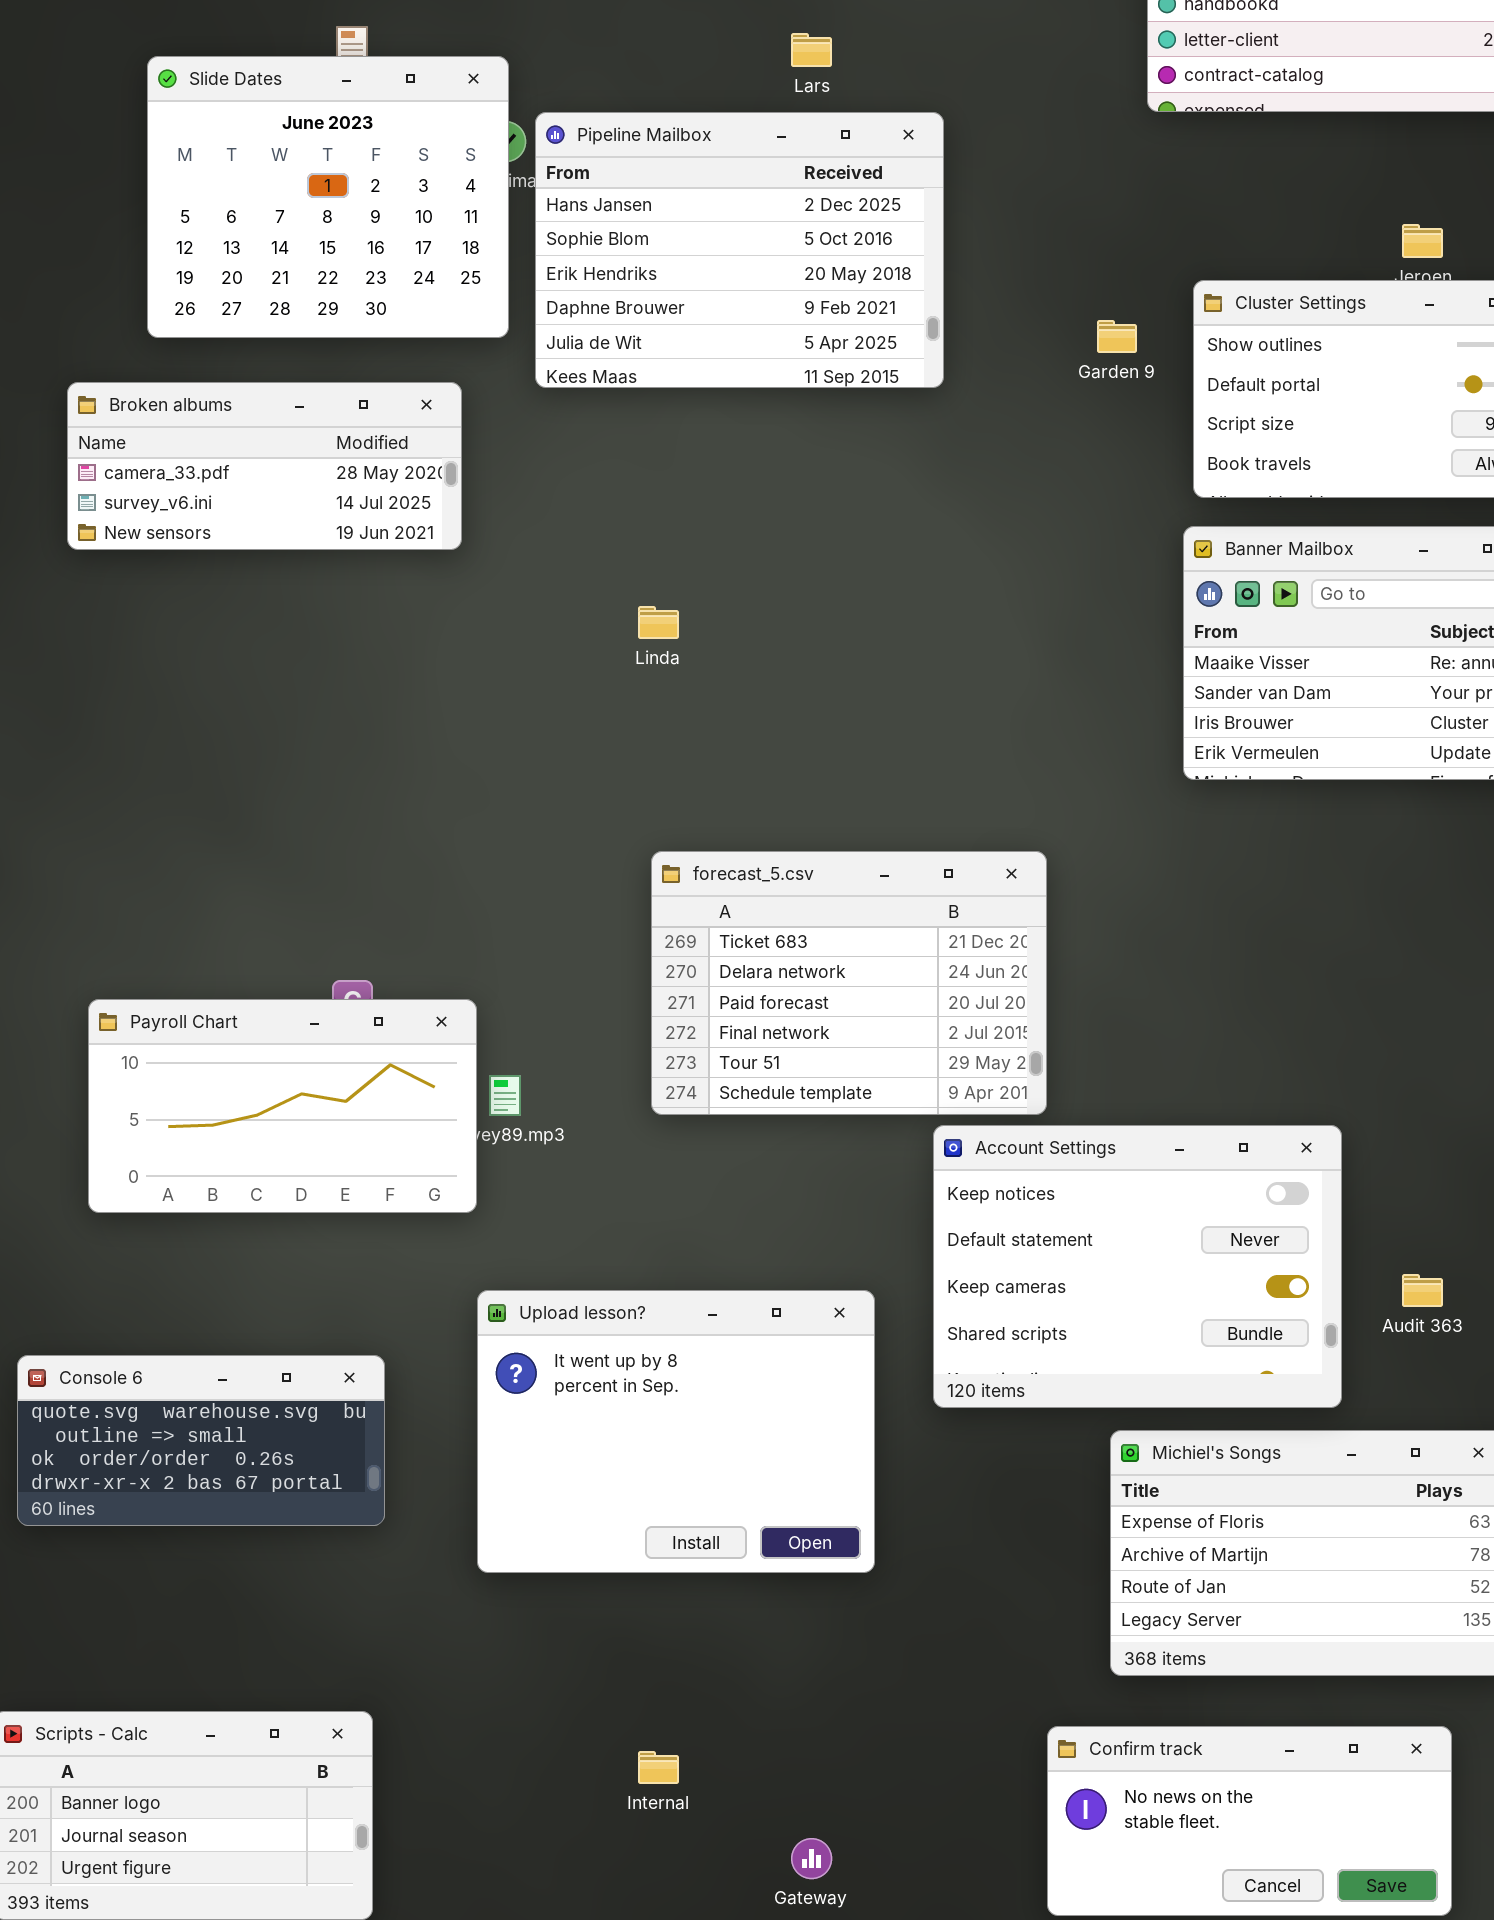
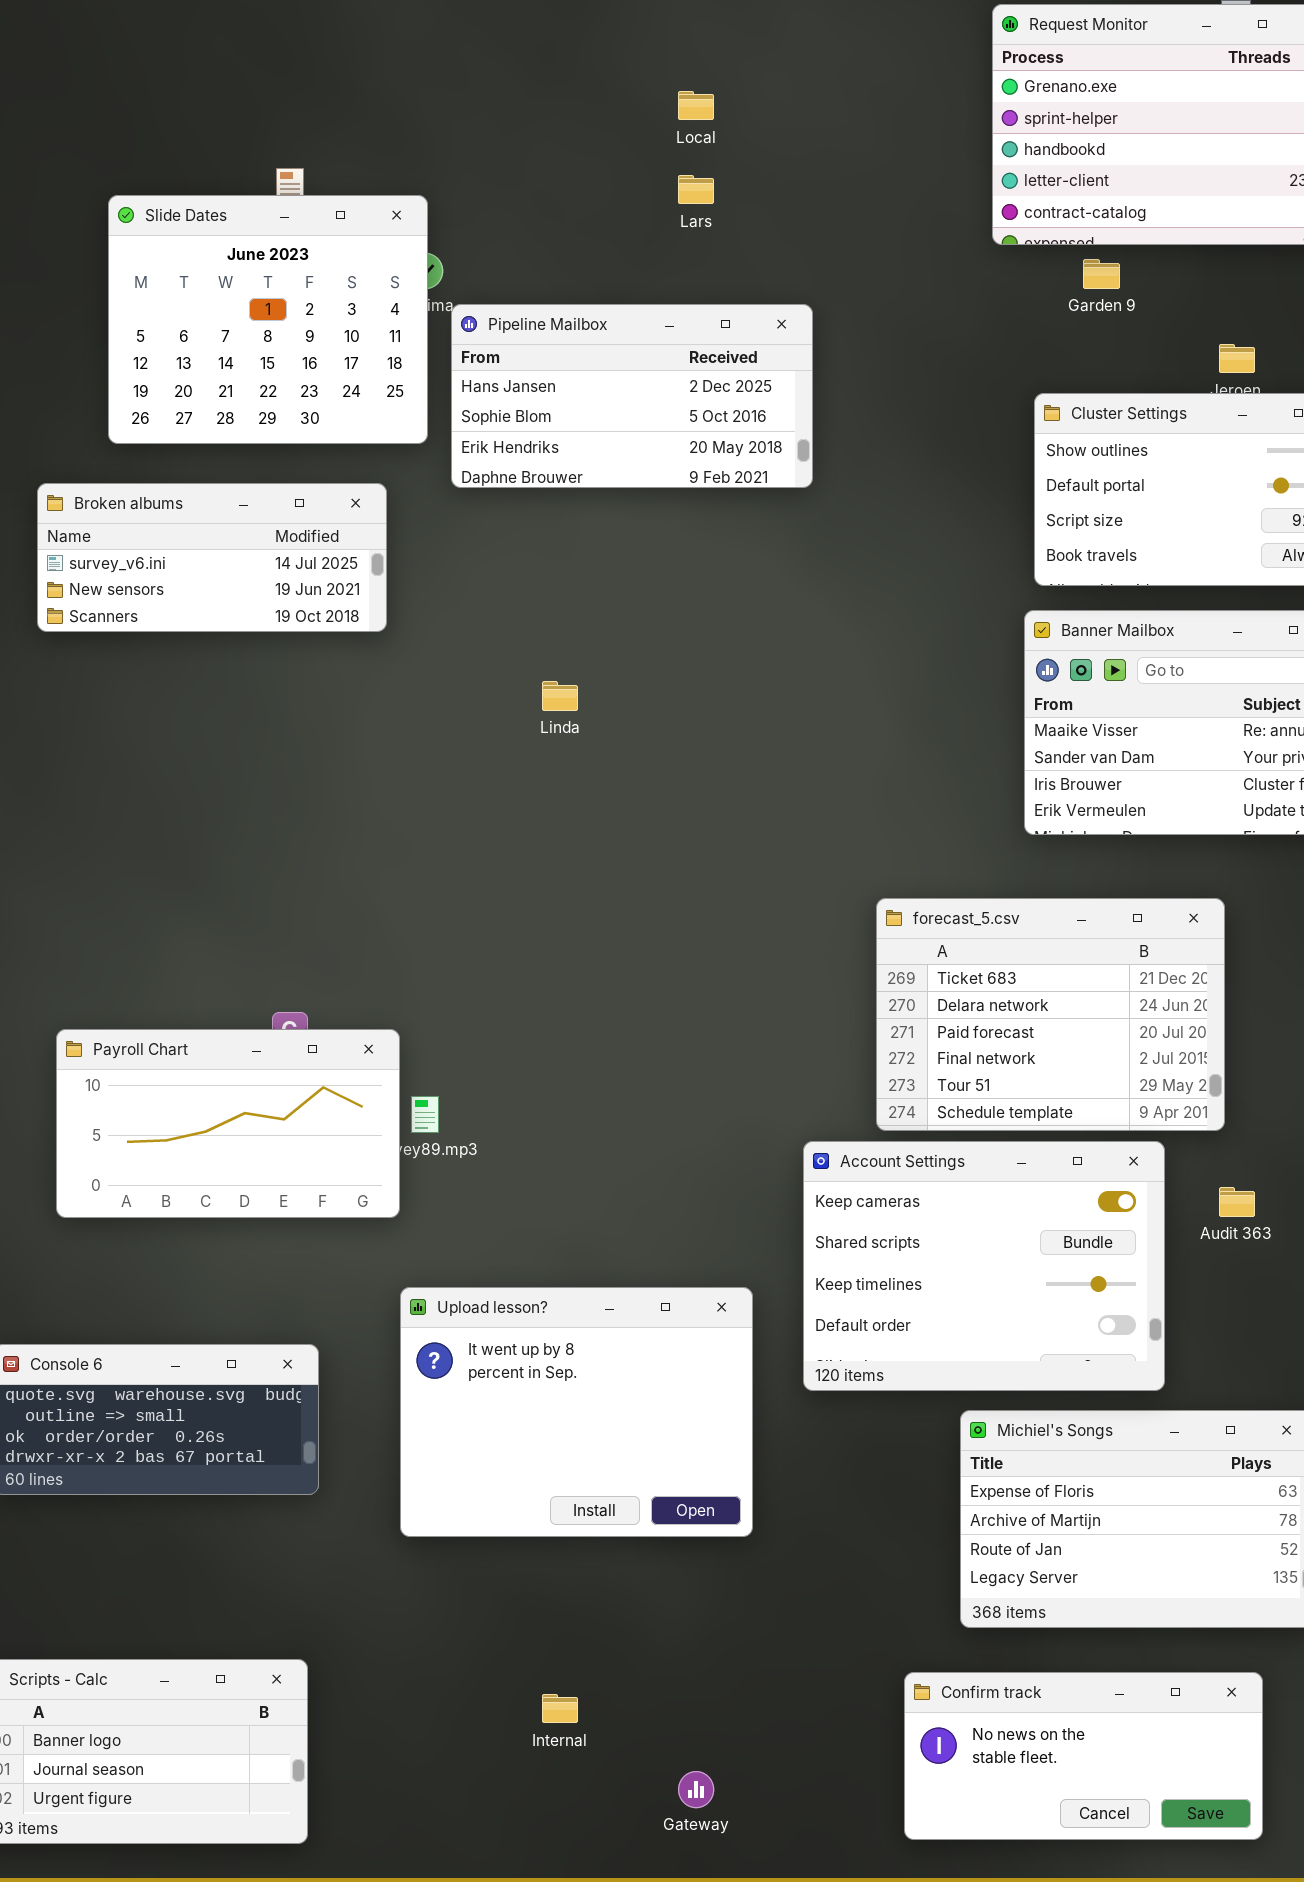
Pipeline Mailbox: [535,112,944,388] -> [451,304,813,488], resized
Garden 9: [1097,320,1137,353] -> [1083,259,1120,289], moved
Broken albums: [67,382,462,550] -> [37,483,387,632], scrolled down 1 row
forecast_5.csv: [651,851,1047,1115] -> [876,898,1225,1131], moved
Account Settings: [933,1125,1342,1408] -> [803,1141,1165,1391], scrolled down 2 rows
Audit 363: [1402,1274,1443,1307] -> [1219,1187,1255,1217], moved

